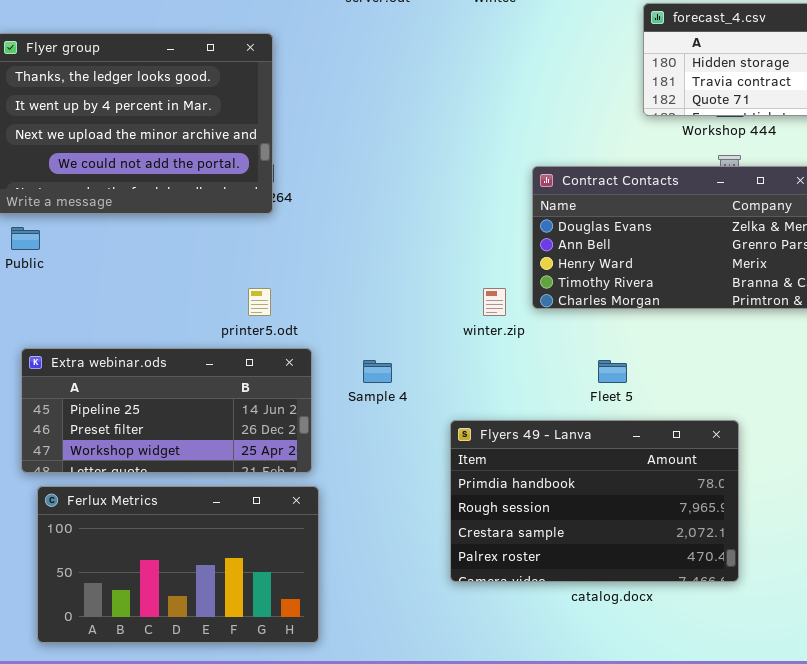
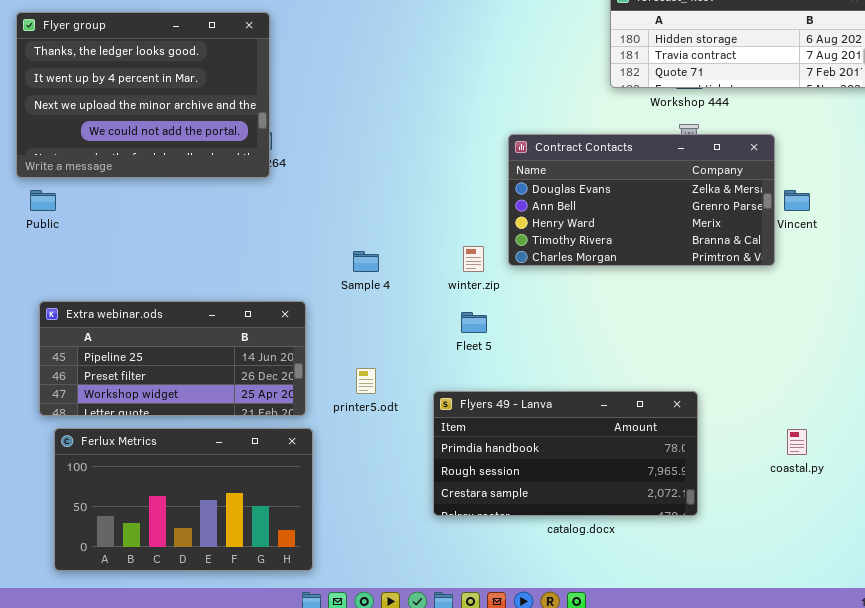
printer5.odt: [248,288,271,316] -> [356,368,376,394], moved
Sample 4: [363,360,392,383] -> [353,251,379,272], moved
Fleet 5: [598,360,627,383] -> [461,312,487,333], moved
Flyers 49 - Lanva: [450,420,739,582] -> [433,391,698,516], resized

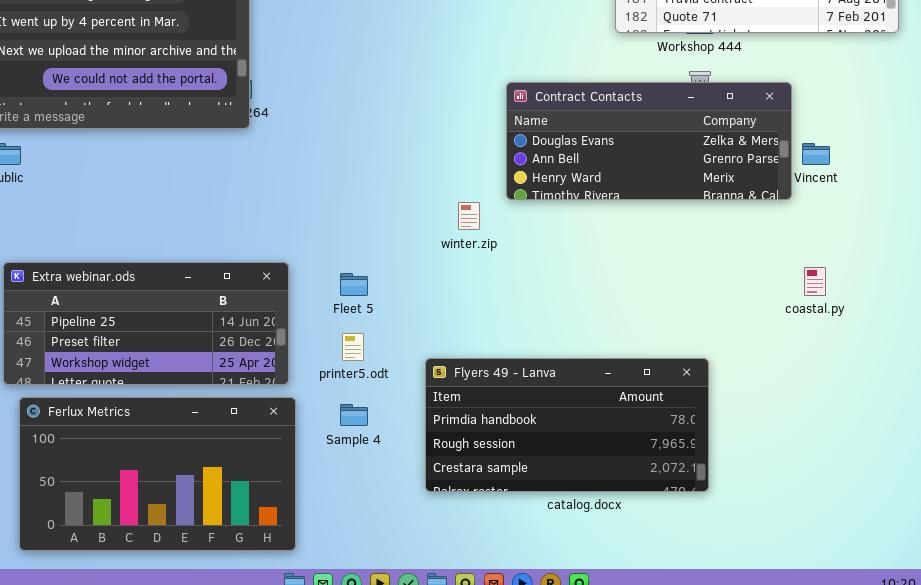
Contract Contacts: [508,134,775,266] -> [506,82,792,200], resized
Sample 4: [353,251,379,272] -> [340,404,368,426], moved
Fleet 5: [461,312,487,333] -> [340,273,368,296], moved
coastal.py: [787,429,807,455] -> [804,267,826,296], moved

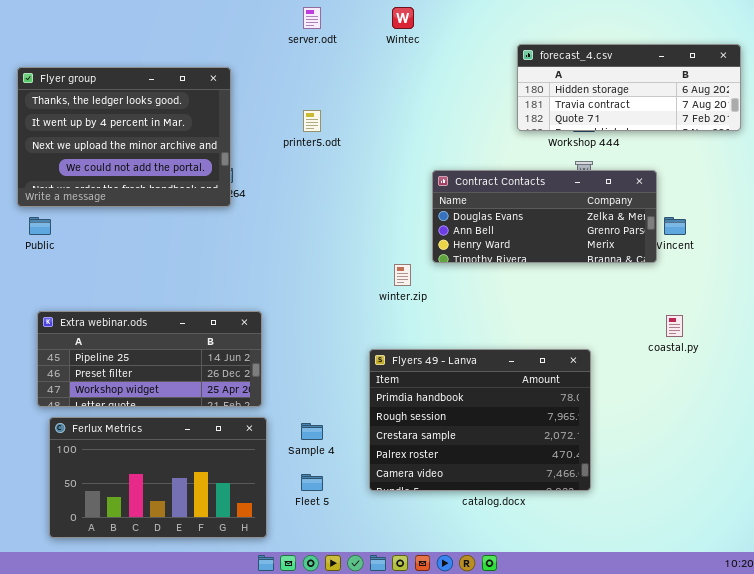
Fleet 5: [340,273,368,296] -> [301,474,323,491], moved
printer5.odt: [342,333,364,361] -> [303,110,321,132], moved
Flyers 49 - Lanva: [425,358,709,492] -> [369,349,591,491], resized

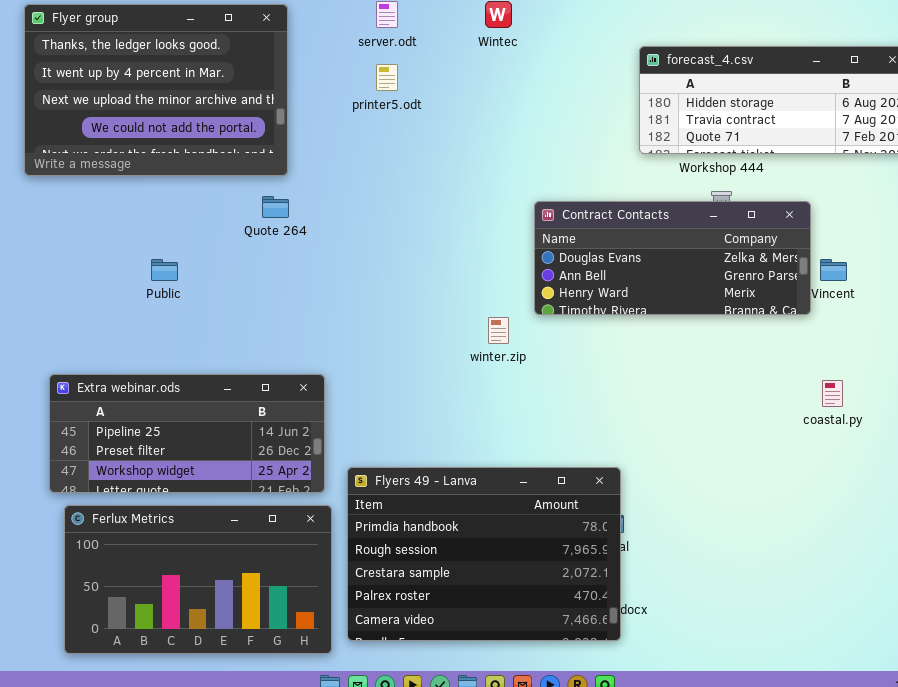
Flyer group: [17,67,231,207] -> [24,4,288,176], moved
printer5.odt: [303,110,321,132] -> [376,64,398,91], moved
Public: [29,217,51,235] -> [151,259,178,281], moved
Flyers 49 - Lanva: [369,349,591,491] -> [347,467,621,641], moved

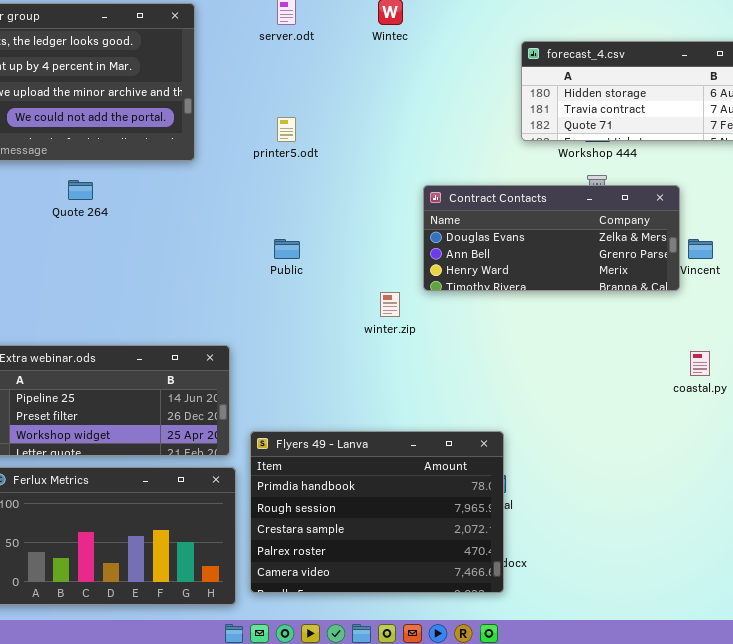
printer5.odt: [376,64,398,91] -> [277,117,296,142], moved
Quote 264: [262,196,289,218] -> [68,180,93,200], moved
Public: [151,259,178,281] -> [274,239,300,259], moved

